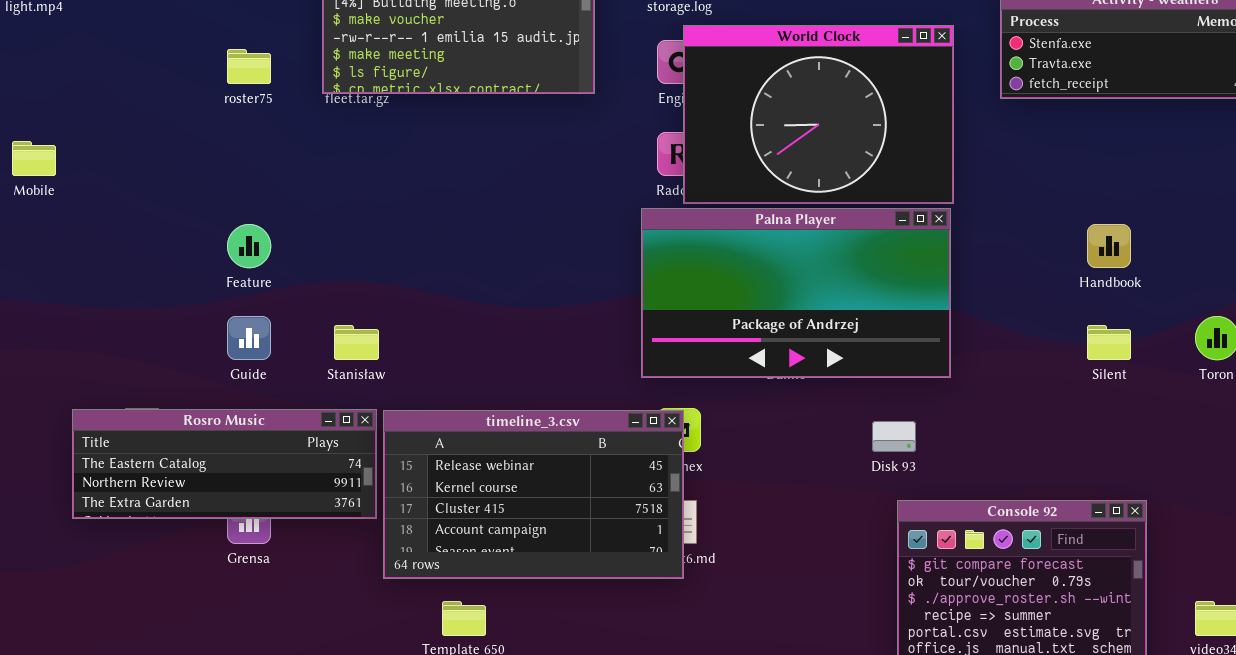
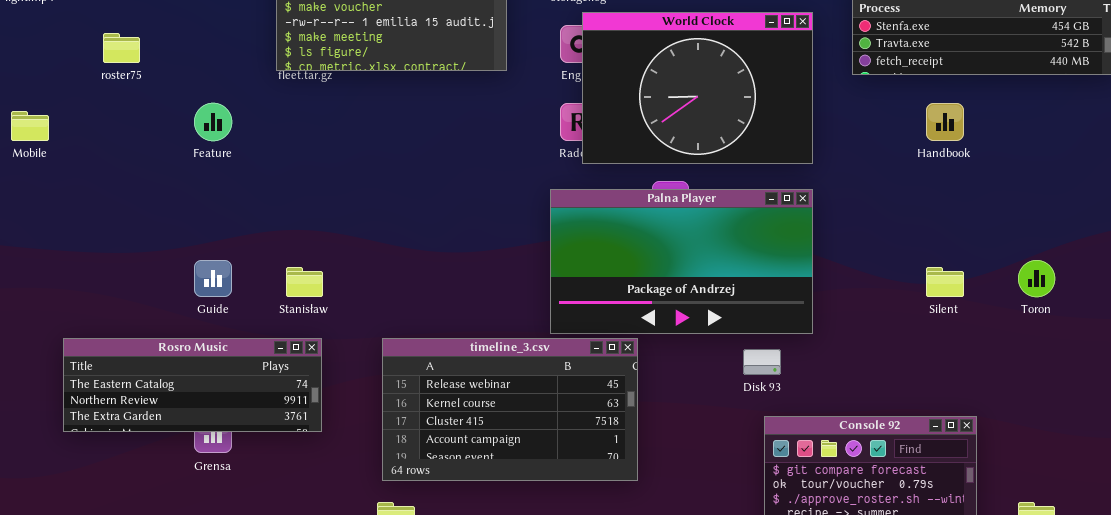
roster75: [227,49,271,84] -> [103,33,140,63], moved
Palna Player: [641,208,951,378] -> [550,189,813,334], moved
Feature: [227,224,271,268] -> [194,103,232,141], moved
Handbook: [1087,224,1131,268] -> [926,103,964,141], moved
timeline_3.csv: [383,410,684,579] -> [382,338,638,481], moved

